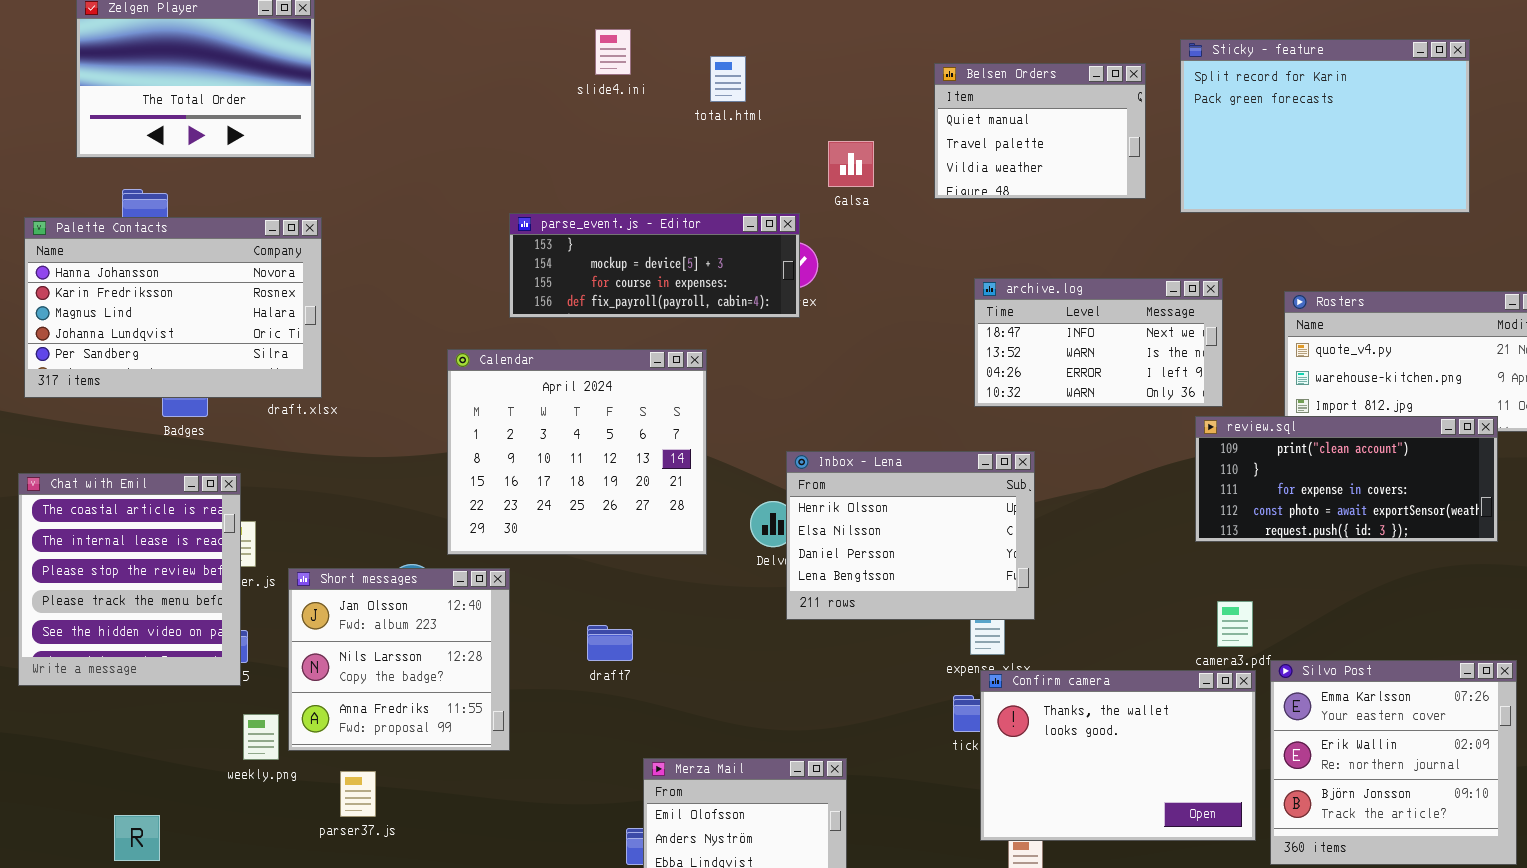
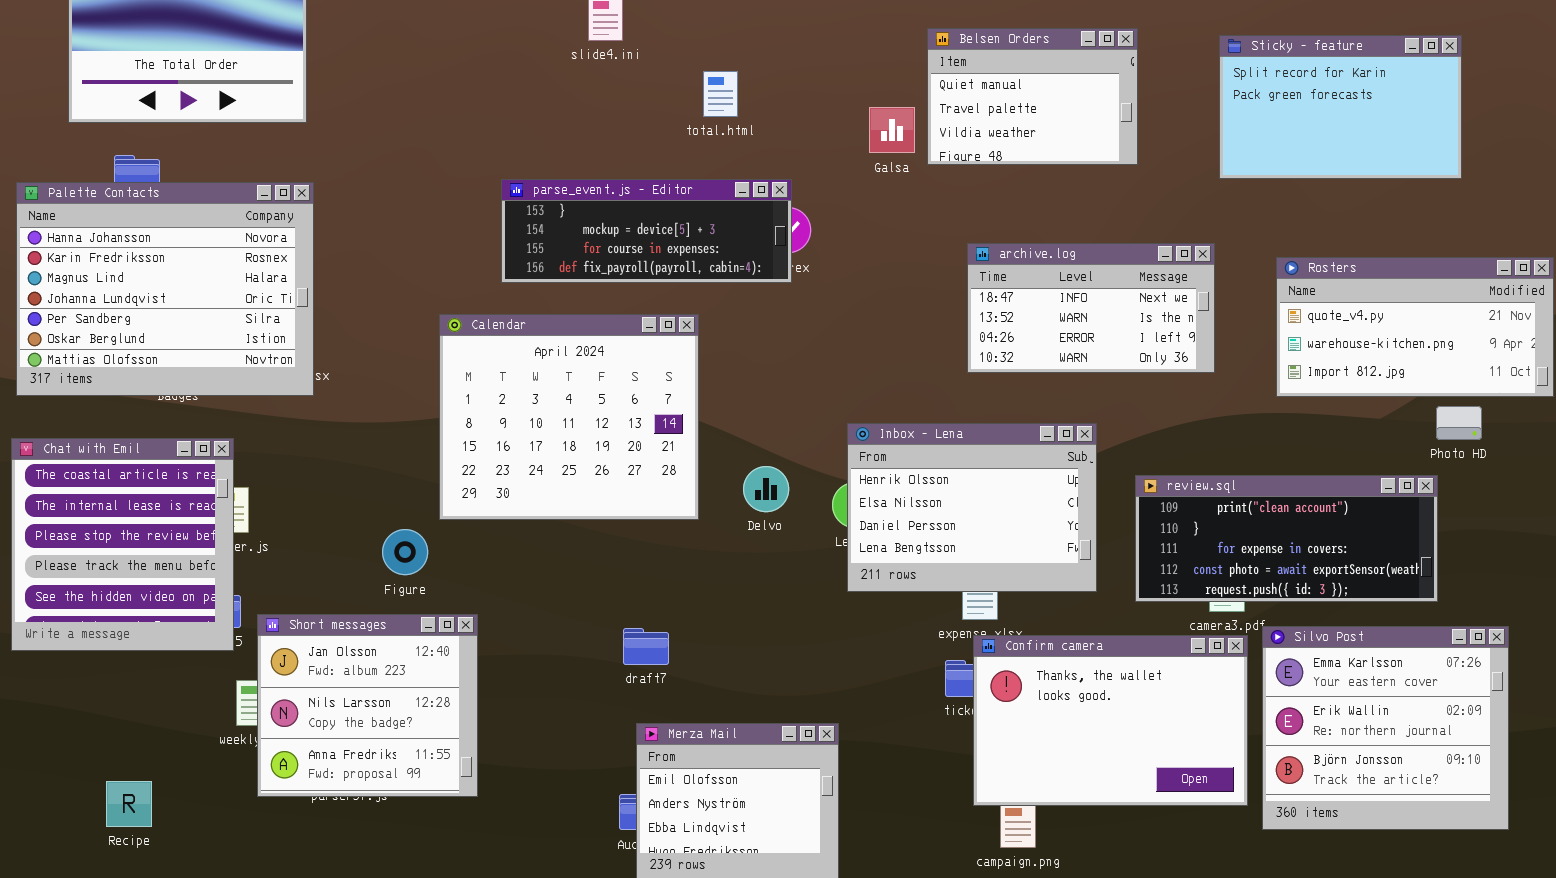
Sticky - feature: [1180,39,1470,213] -> [1219,35,1462,179], resized
total.html: [710,56,746,102] -> [703,71,738,117], moved
Galsa: [828,141,874,187] -> [869,107,915,153], moved
Palette Contacts: [24,217,322,398] -> [16,182,314,396], resized
review.sql: [1195,416,1498,542] -> [1135,475,1438,602], moved
Inbox - Lena: [786,451,1035,620] -> [847,423,1097,592], moved
Short messages: [288,568,510,751] -> [257,614,478,797], moved
draft7: [587,625,633,661] -> [623,628,669,665], moved

